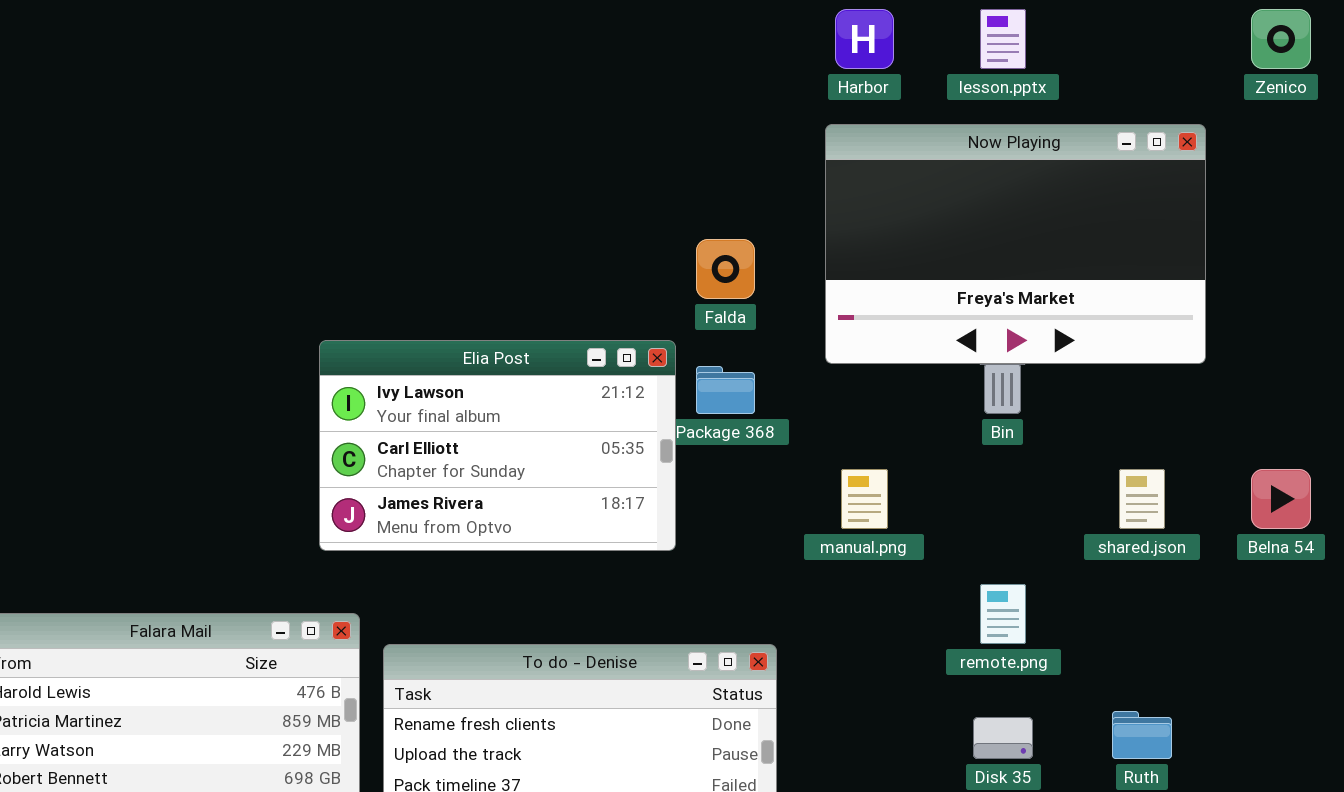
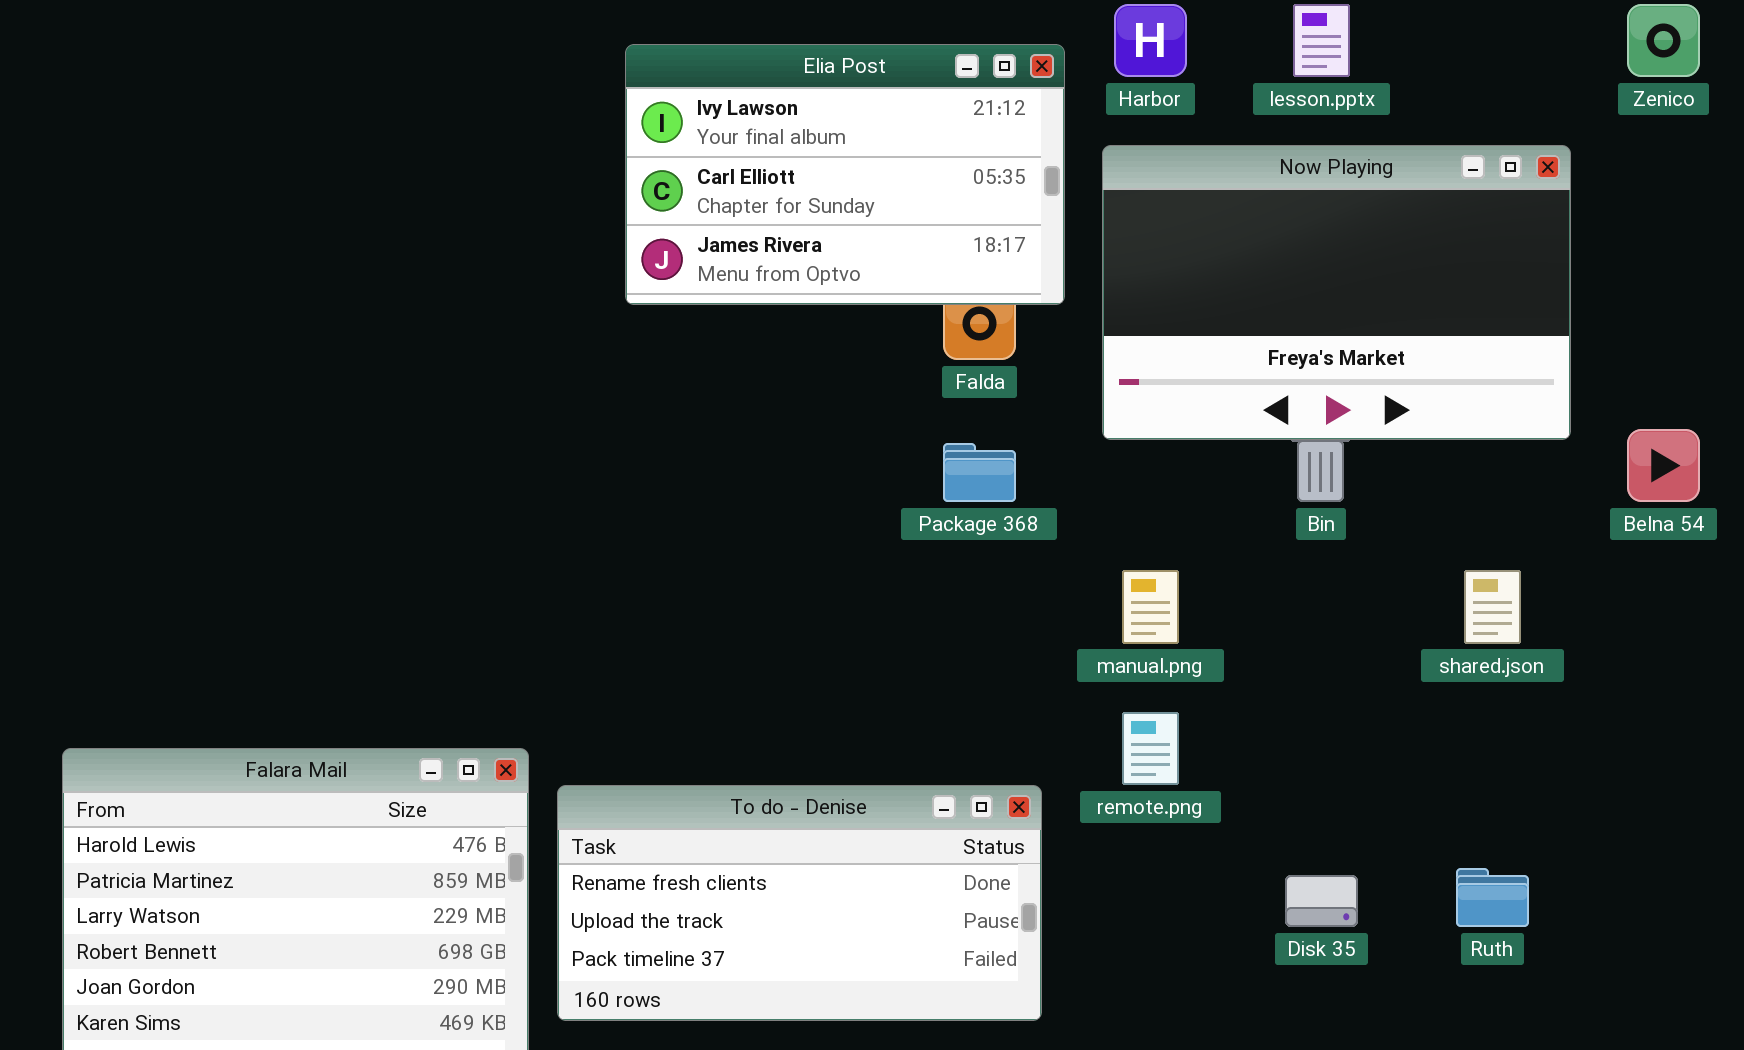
Elia Post: [319,340,676,551] -> [625,44,1065,305], moved
Belna 54: [1251,469,1311,529] -> [1627,429,1700,502], moved
remote.png: [980,584,1026,644] -> [1122,712,1179,785], moved

